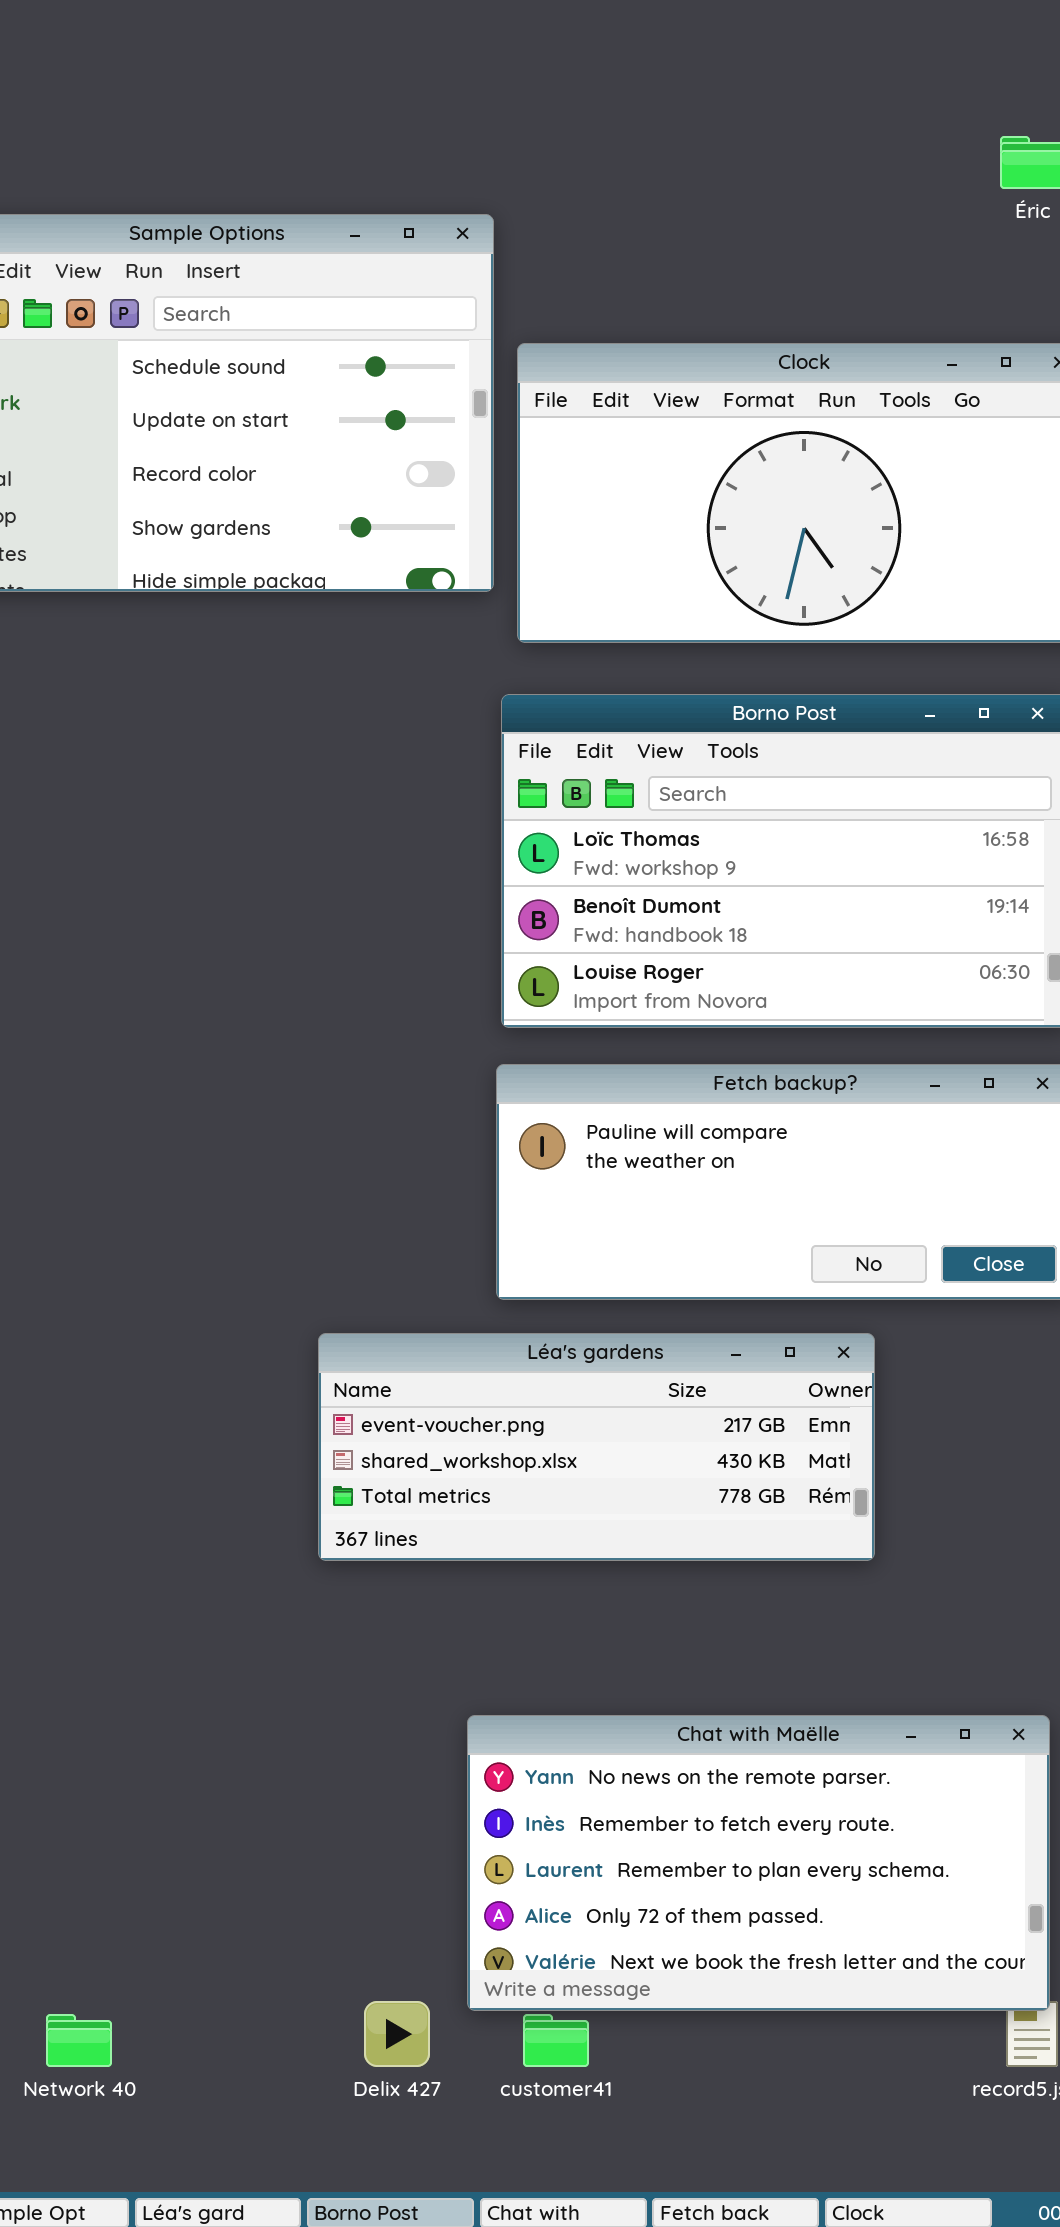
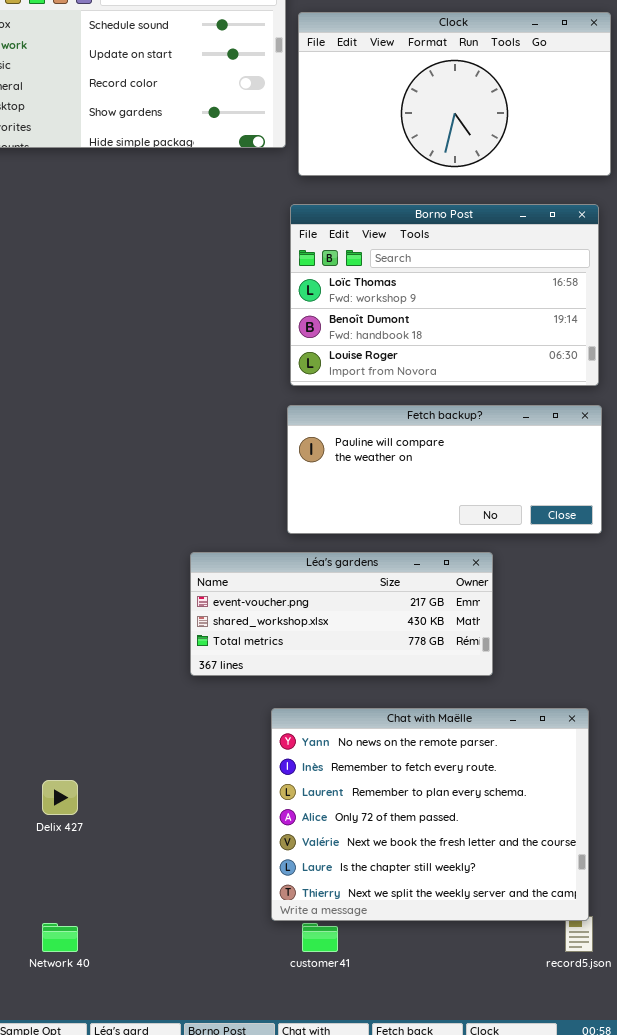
Chat with Maëlle: [467,1715,1050,2011] -> [271,708,589,921], resized
Delix 427: [364,2001,430,2067] -> [42,780,78,815], moved

